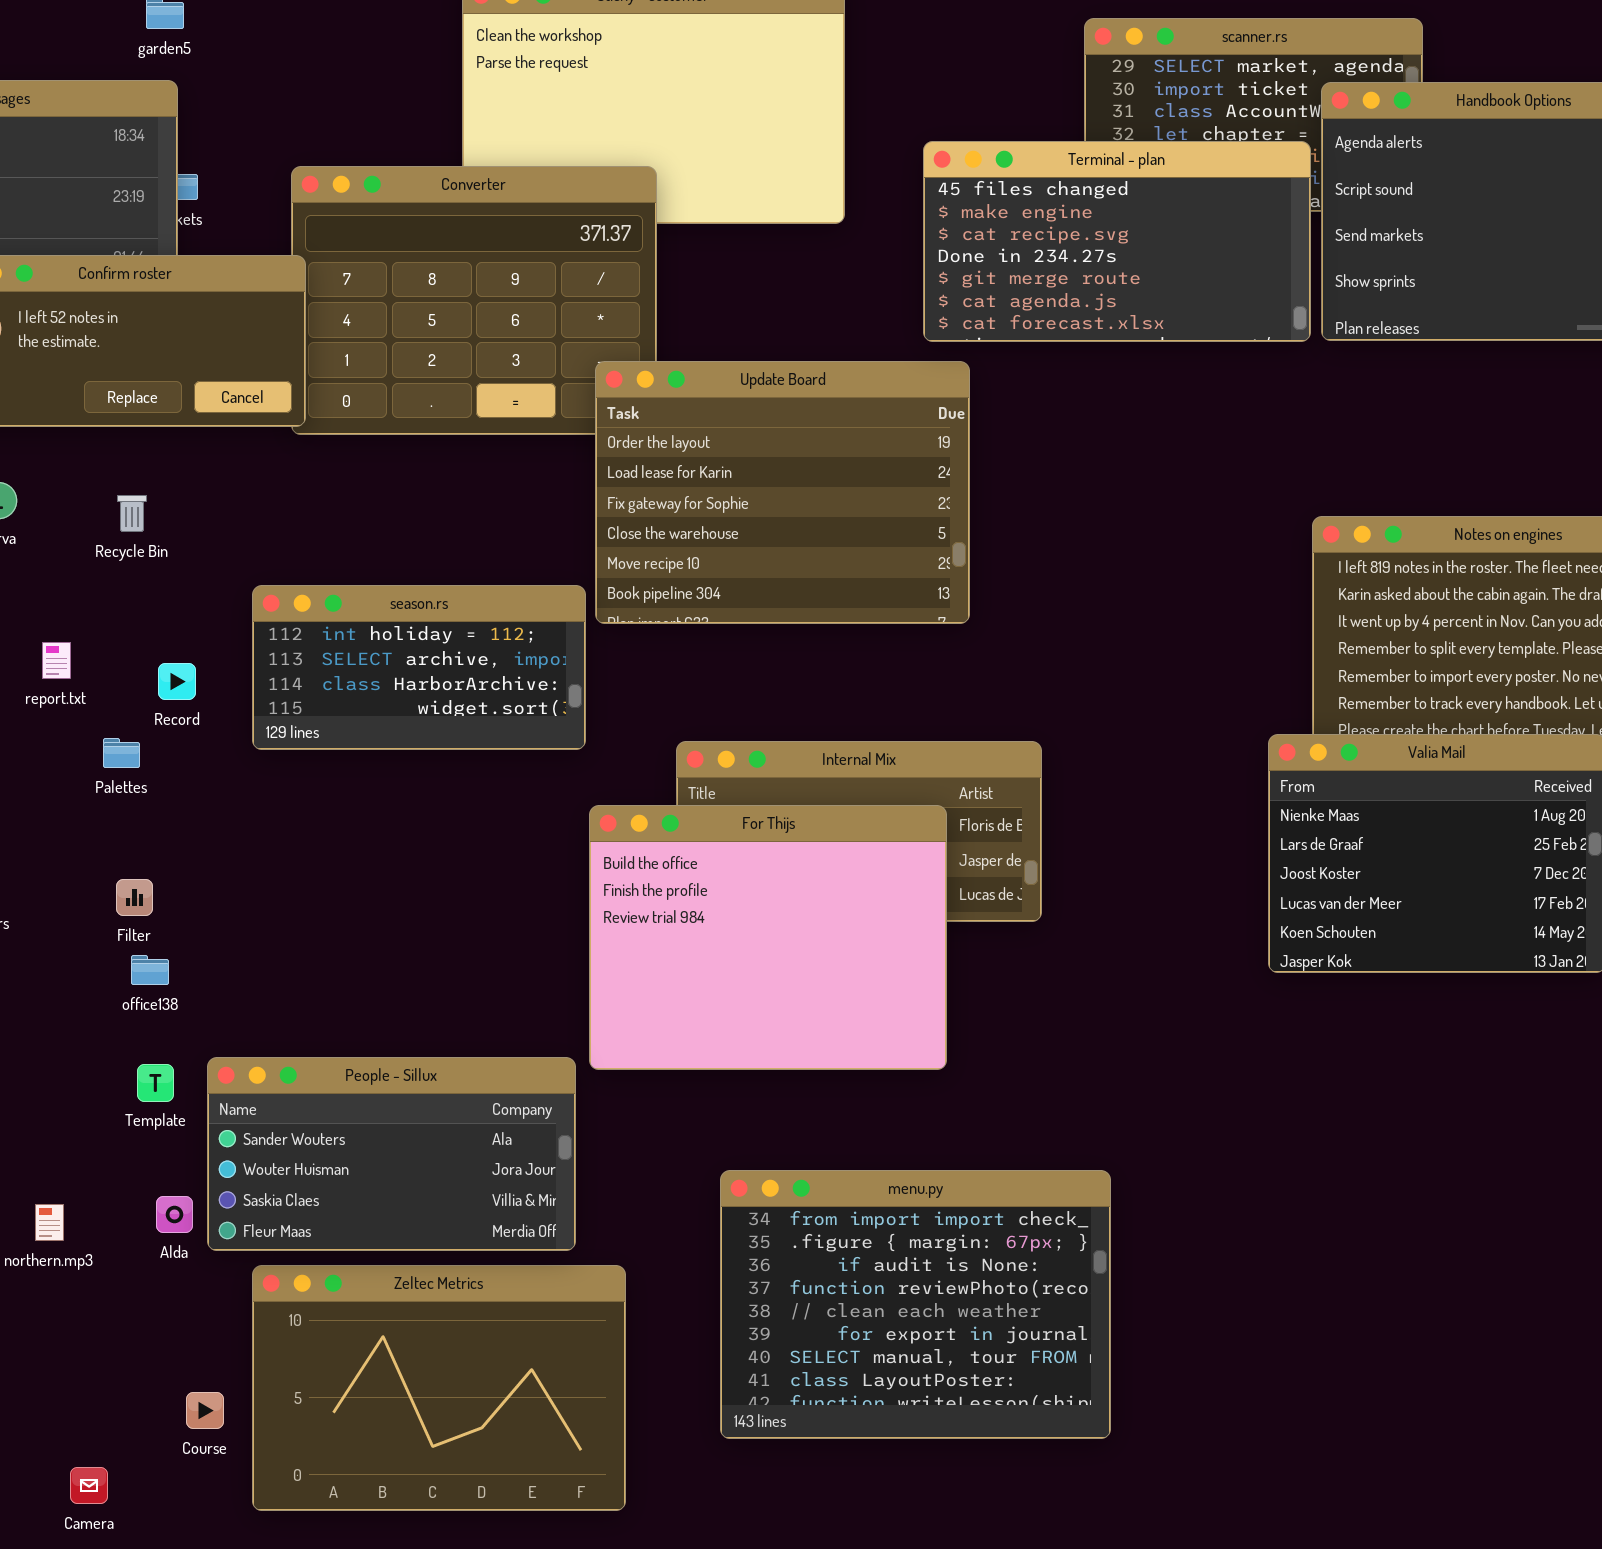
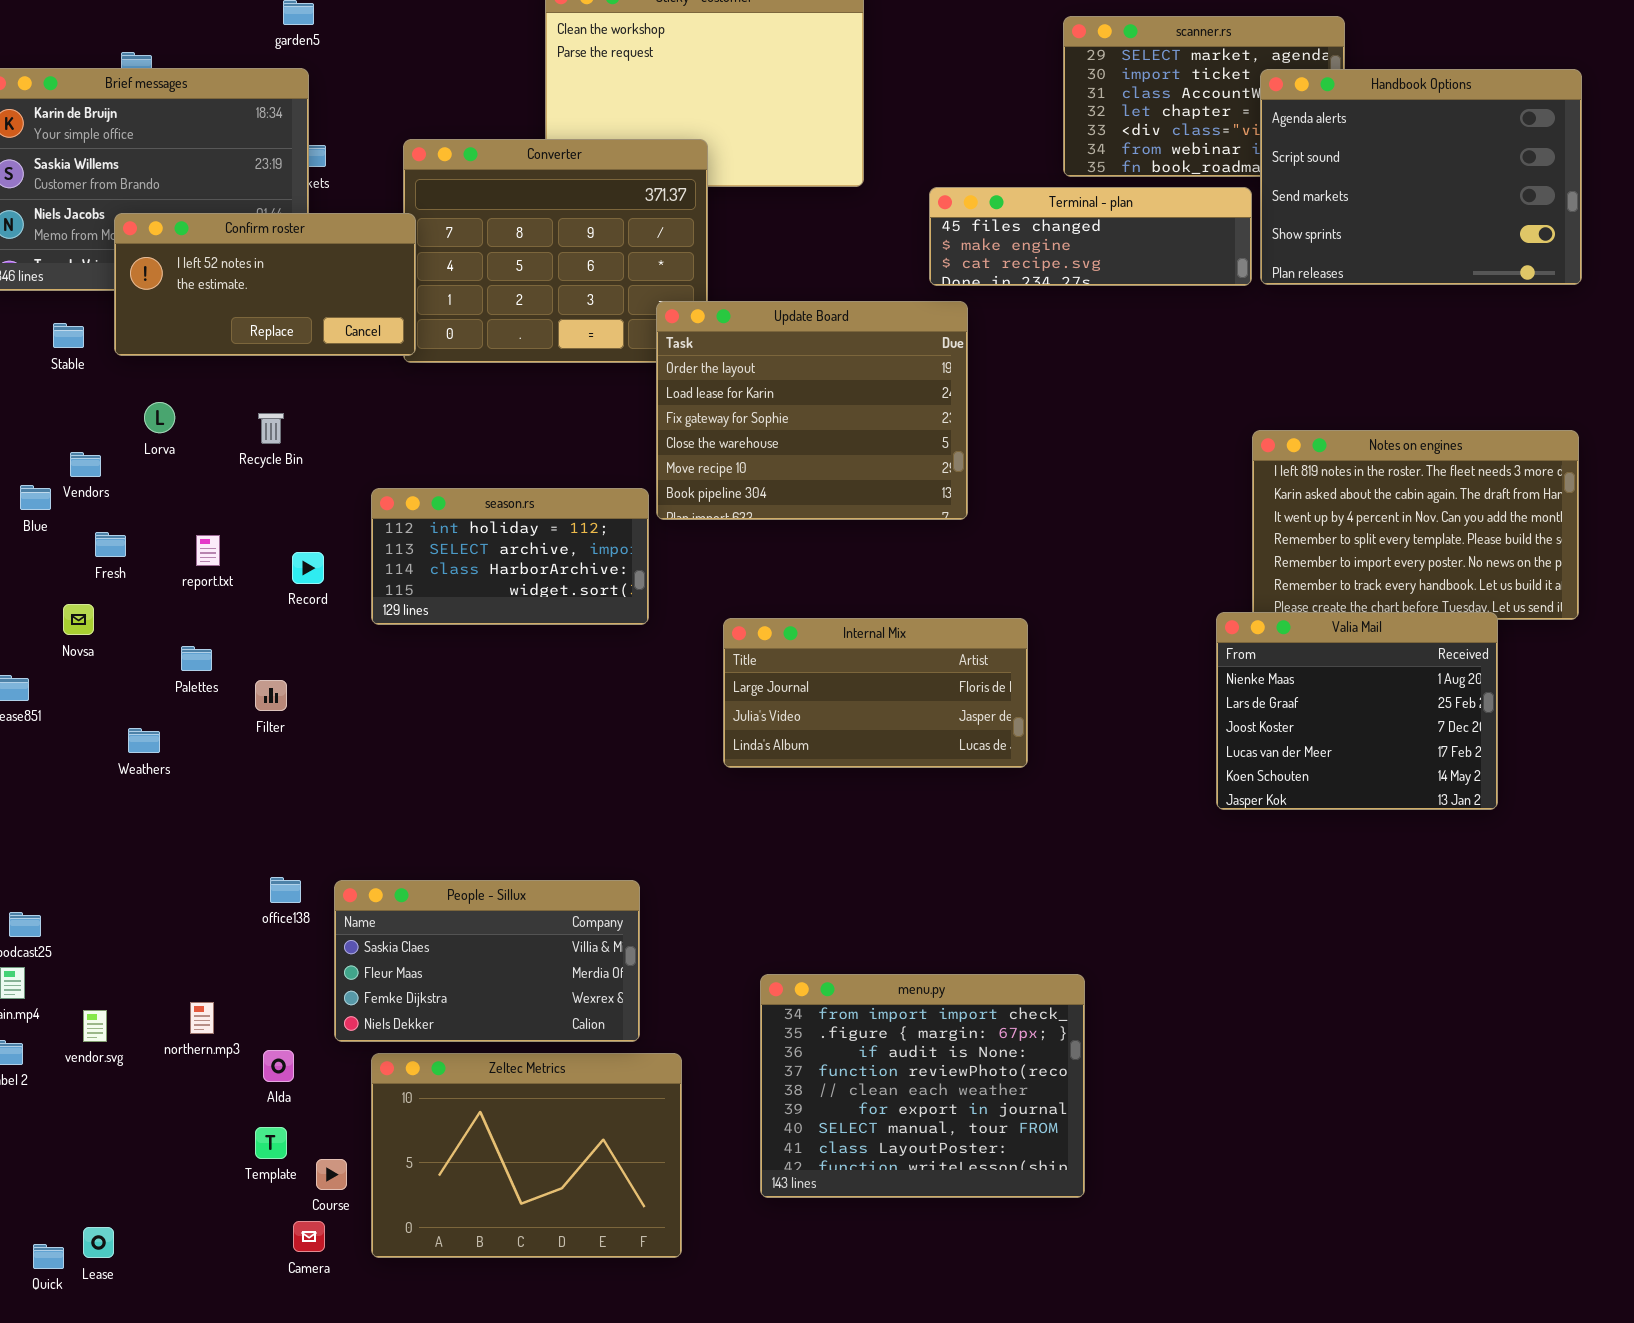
Terminal - plan: [923,141,1311,342] -> [929,187,1252,286], resized
Palettes: [103,738,140,768] -> [181,646,212,671], moved
For Thijs: [589,805,947,1070] -> none, closed
Filter: [116,879,153,916] -> [255,680,287,711], moved
office138: [131,955,169,985] -> [270,877,301,903], moved
People - Sillux: [207,1057,576,1251] -> [334,880,640,1042], scrolled down 2 rows
Template: [137,1064,174,1102] -> [255,1127,287,1159], moved
Alda: [156,1196,193,1233] -> [263,1050,294,1082], moved
Camera: [70,1467,108,1504] -> [293,1221,325,1252], moved

